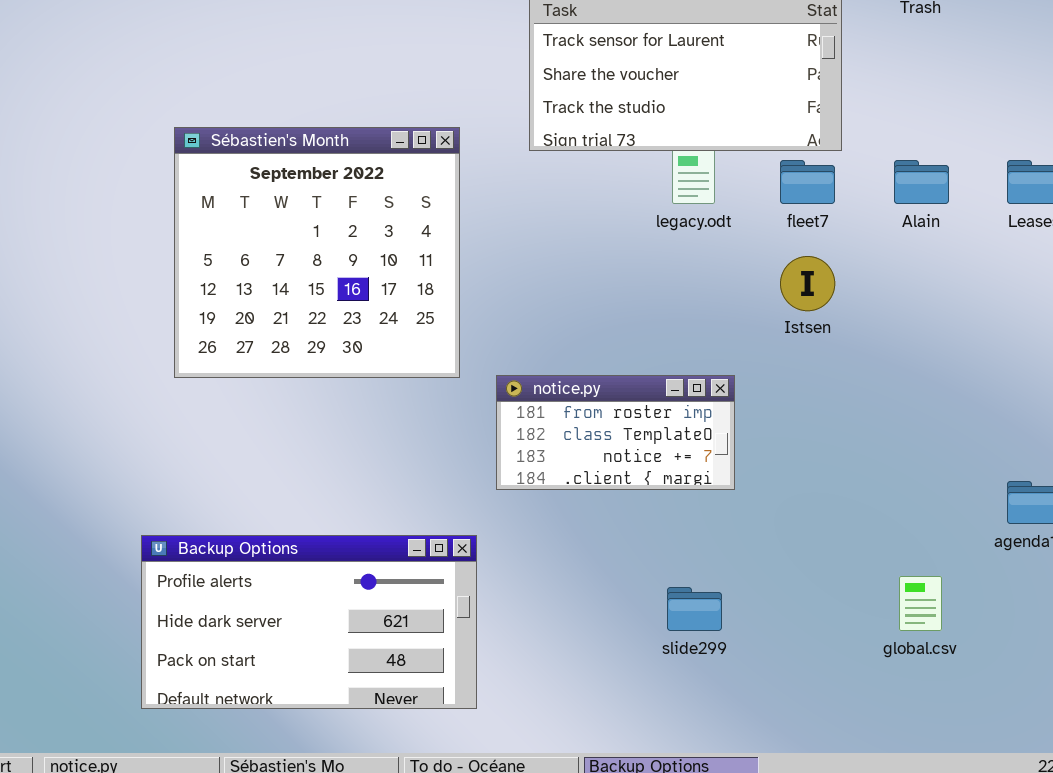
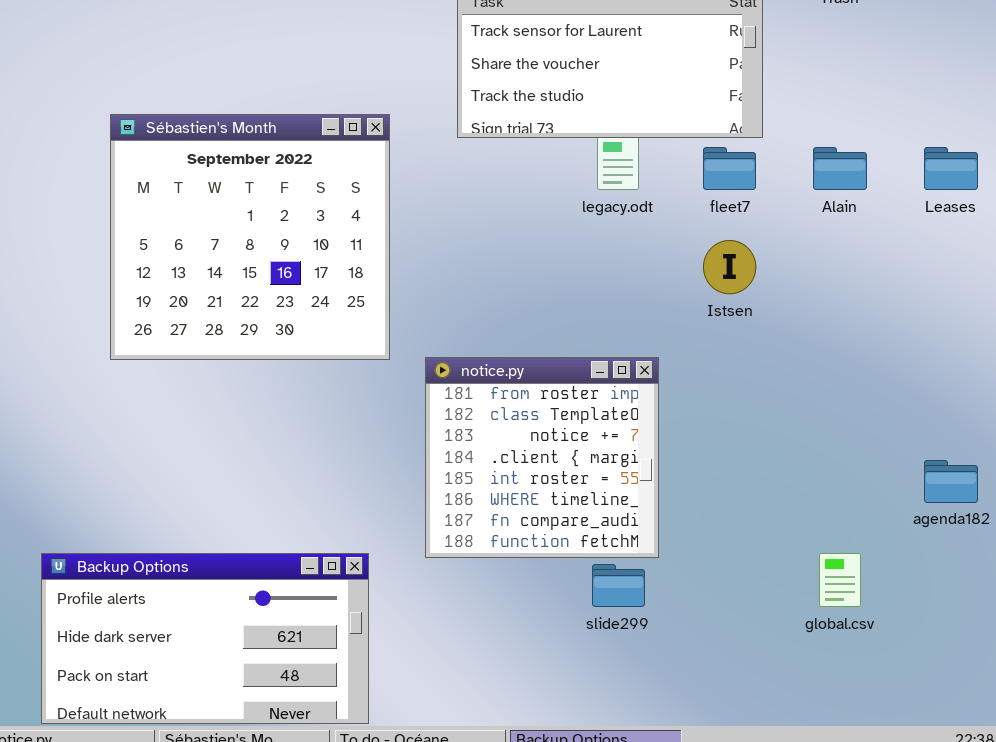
notice.py: [496,375,735,490] -> [425,357,659,558], resized
Backup Options: [141,535,477,709] -> [41,553,369,724], moved

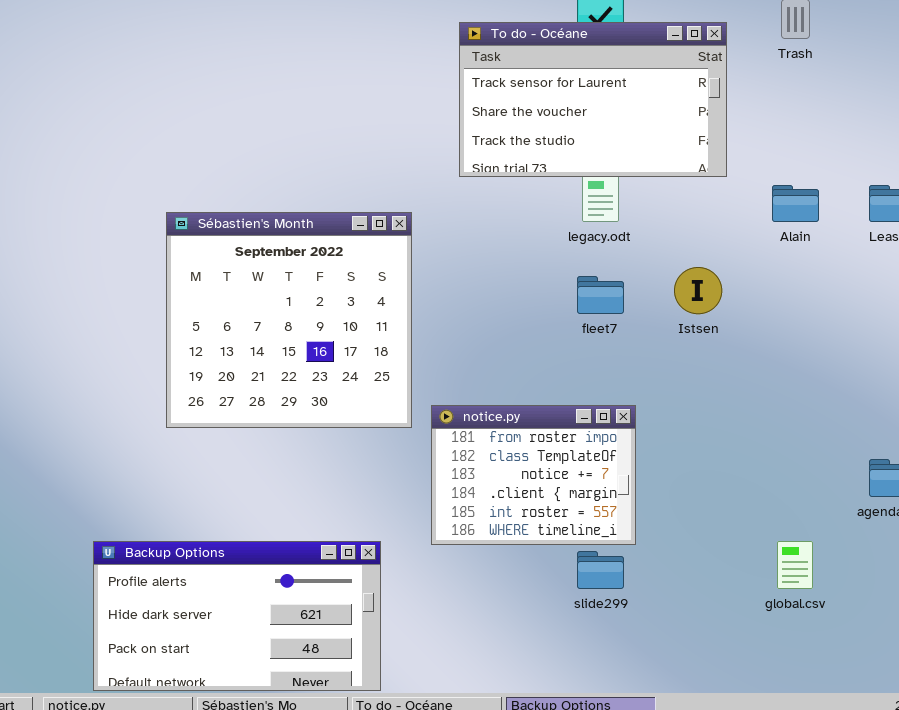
Sébastien's Month: [110,114,390,360] -> [166,212,412,428], moved
fleet7: [703,147,756,190] -> [577,276,624,314], moved
notice.py: [425,357,659,558] -> [431,405,636,545], resized

